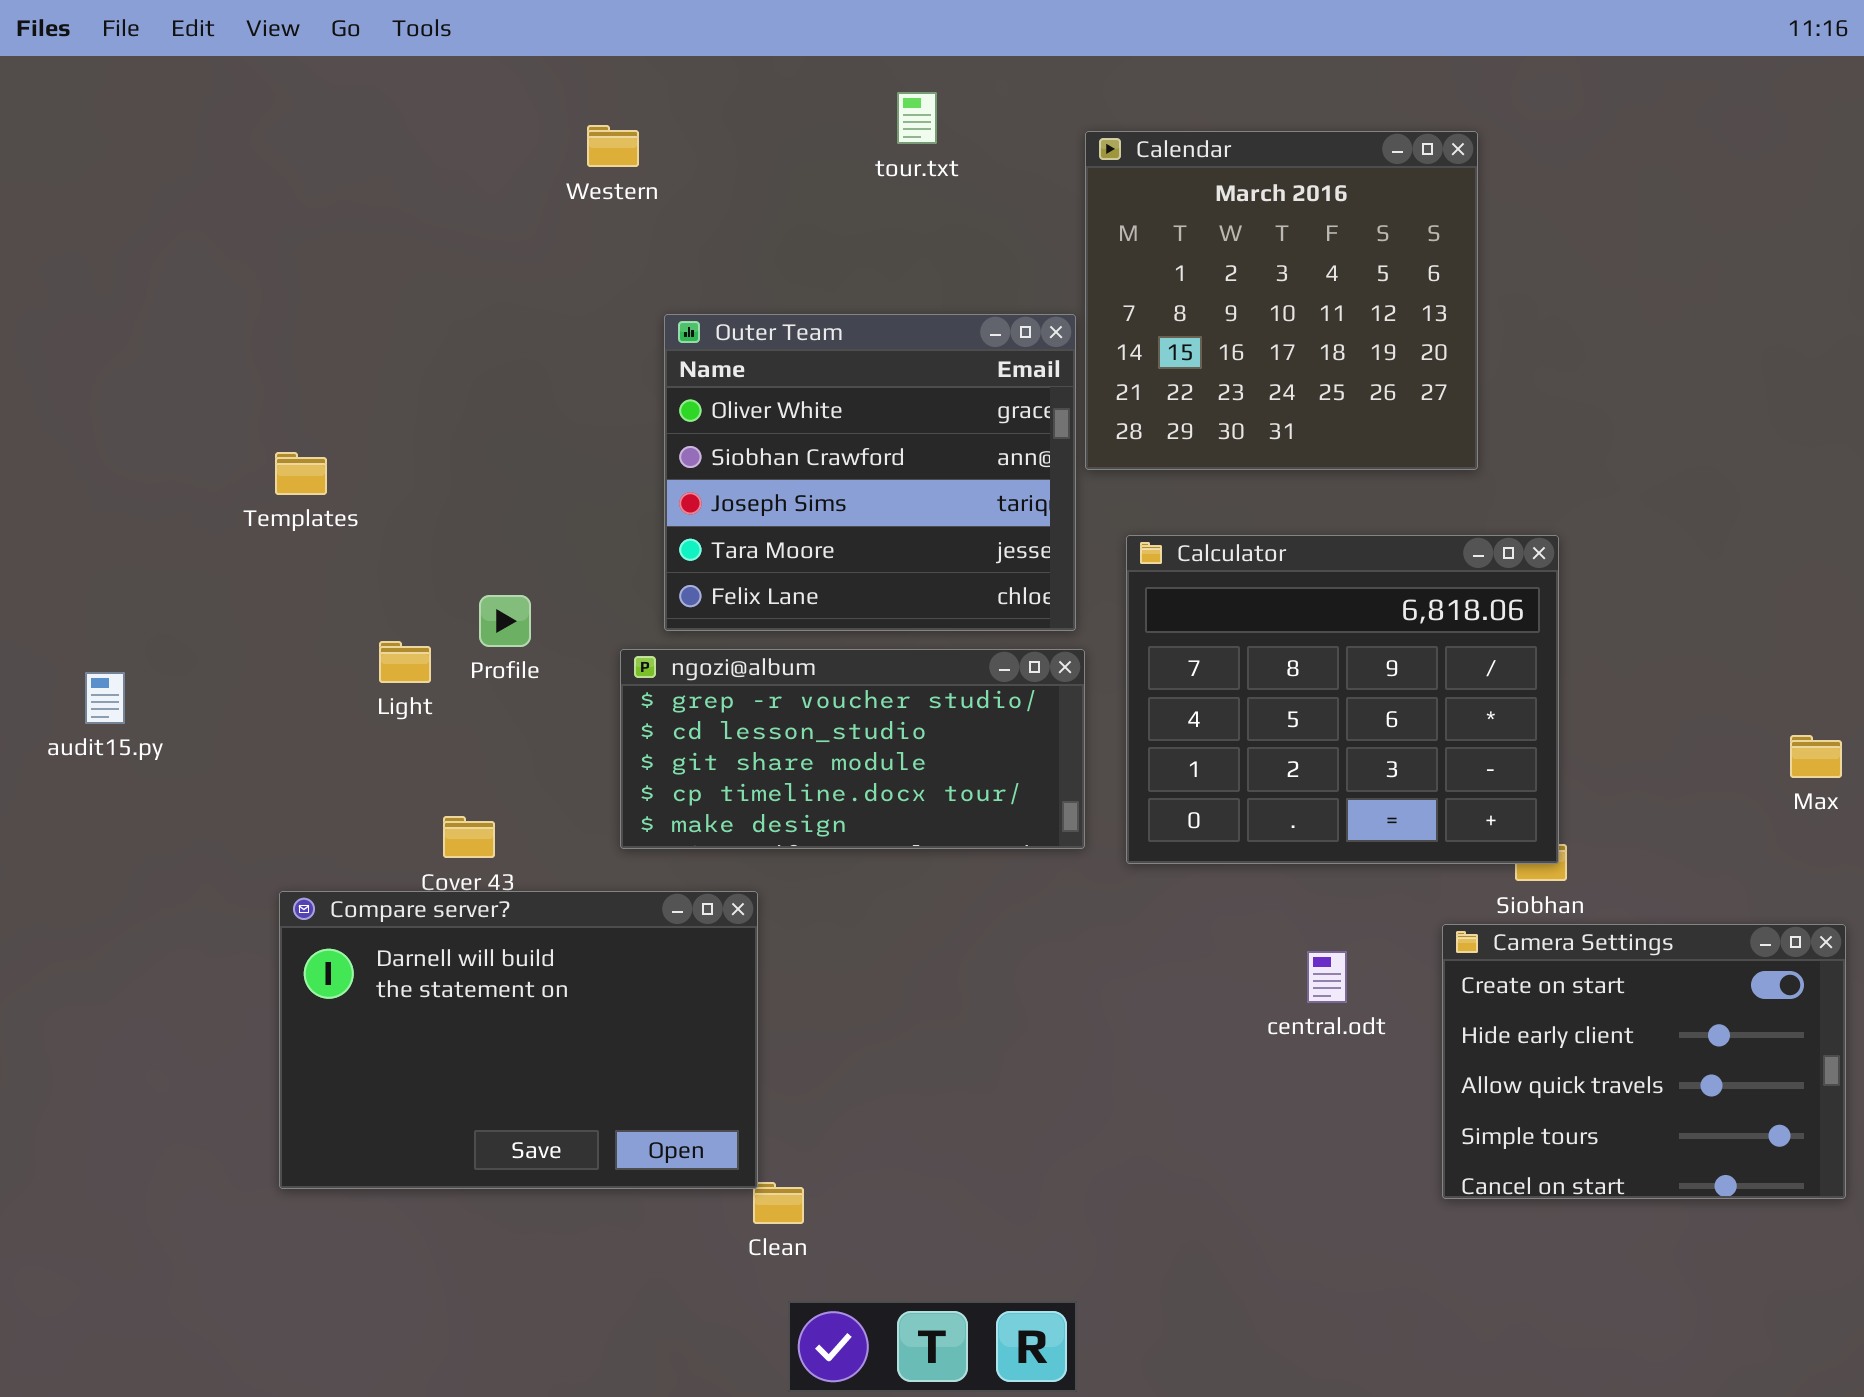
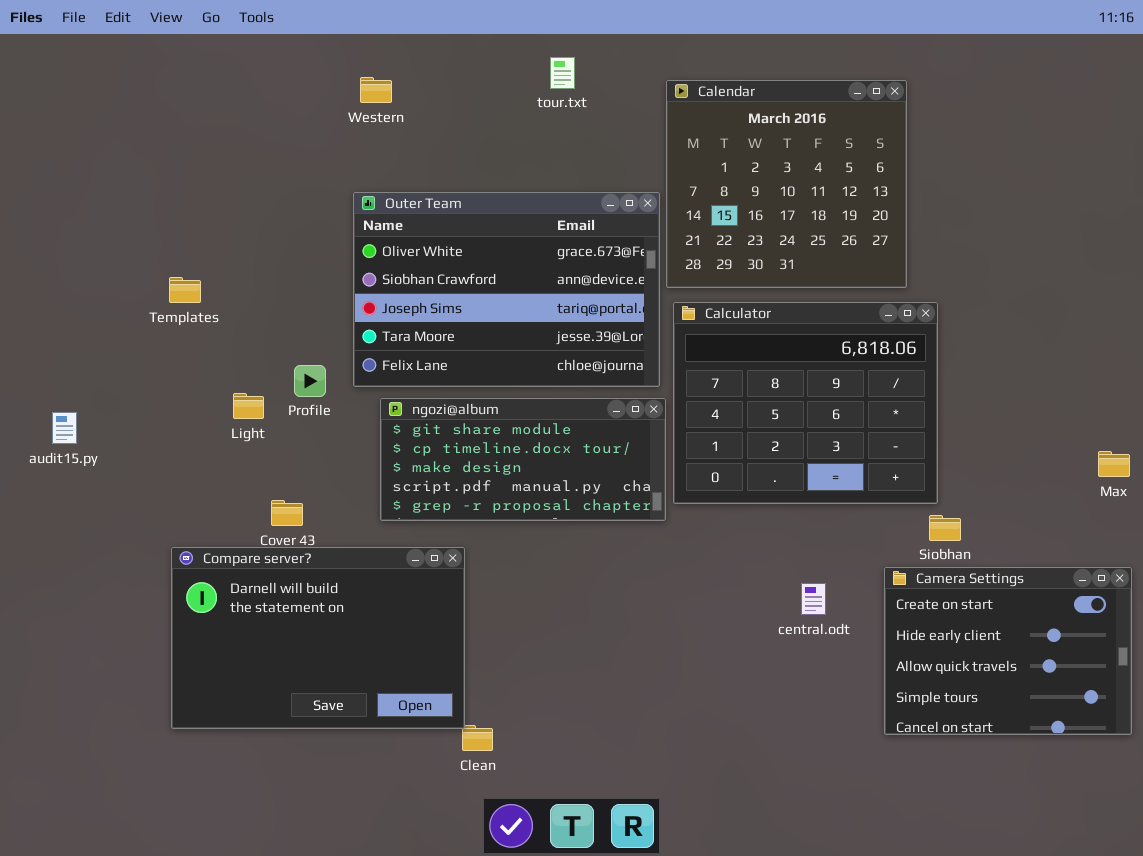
Outer Team: [664,314,1076,631] -> [353,192,660,387], resized
Calculator: [1126,535,1559,864] -> [673,302,938,504], moved
ngozi@album: [620,649,1085,849] -> [380,398,666,521], scrolled down 2 rows

